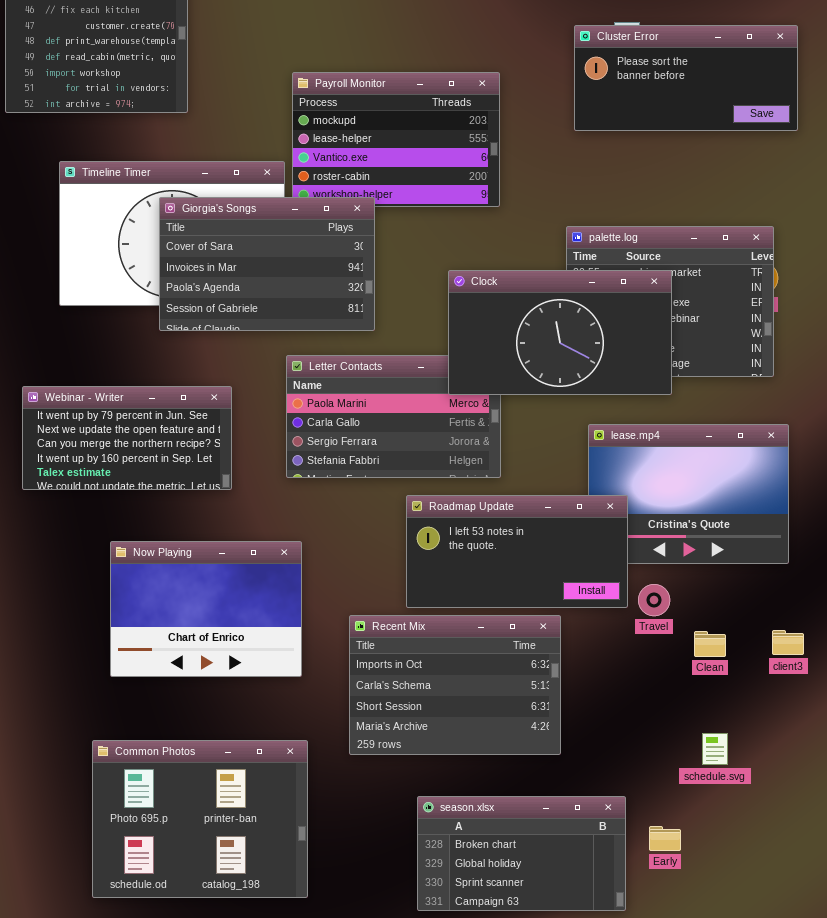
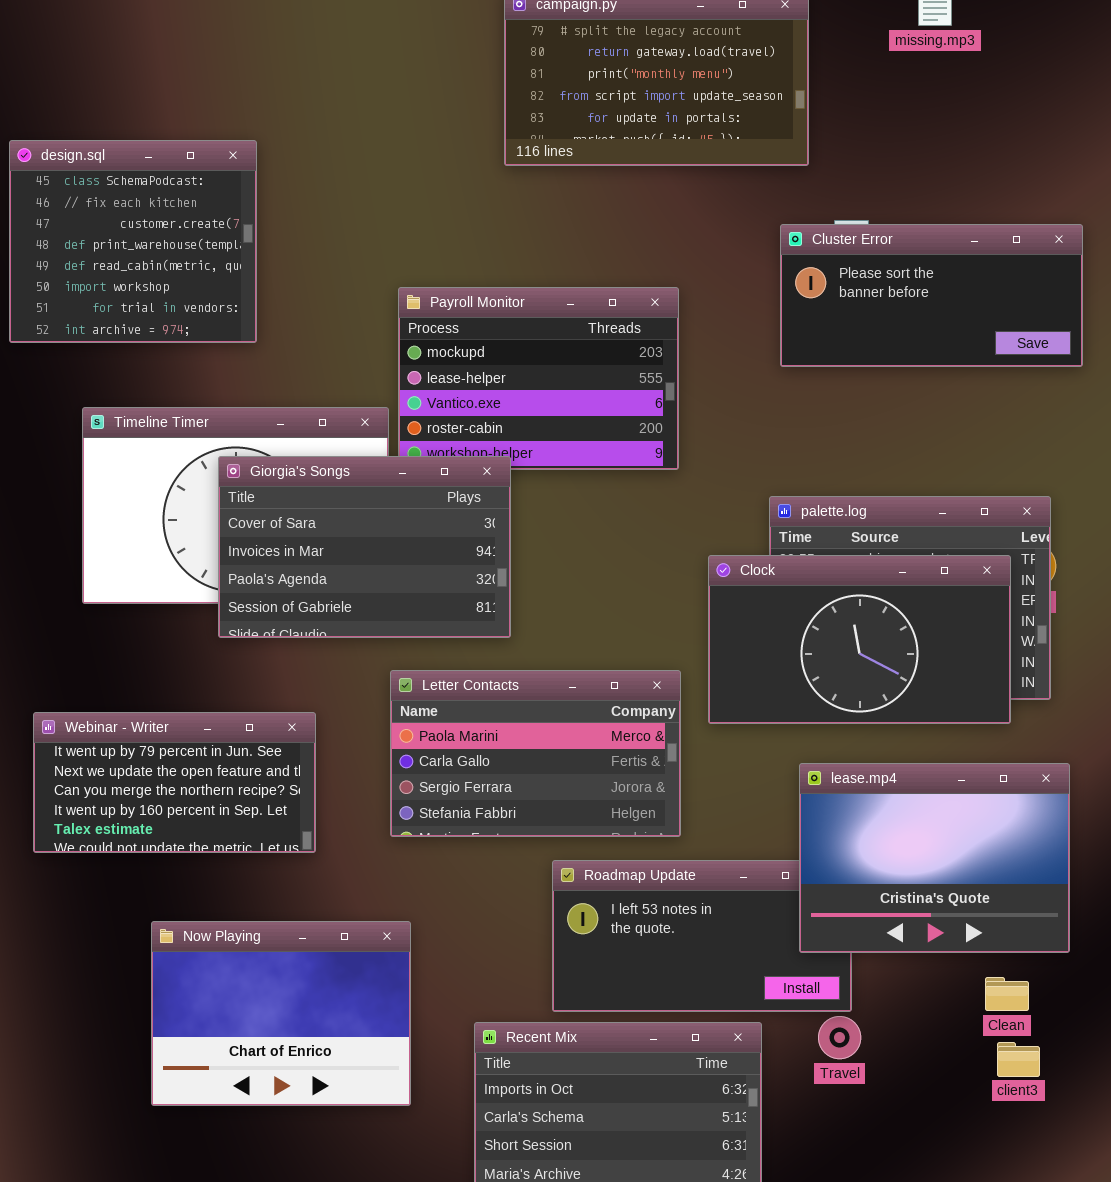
Clock: [448,270,672,395] -> [708,555,1011,724], moved
lease.mp4: [588,424,789,564] -> [799,763,1070,953], raised
Travel: [638,584,670,616] -> [818,1016,861,1059], moved
client3: [772,630,804,655] -> [997,1042,1040,1077], moved
Clean: [694,631,726,657] -> [985,977,1029,1011], moved

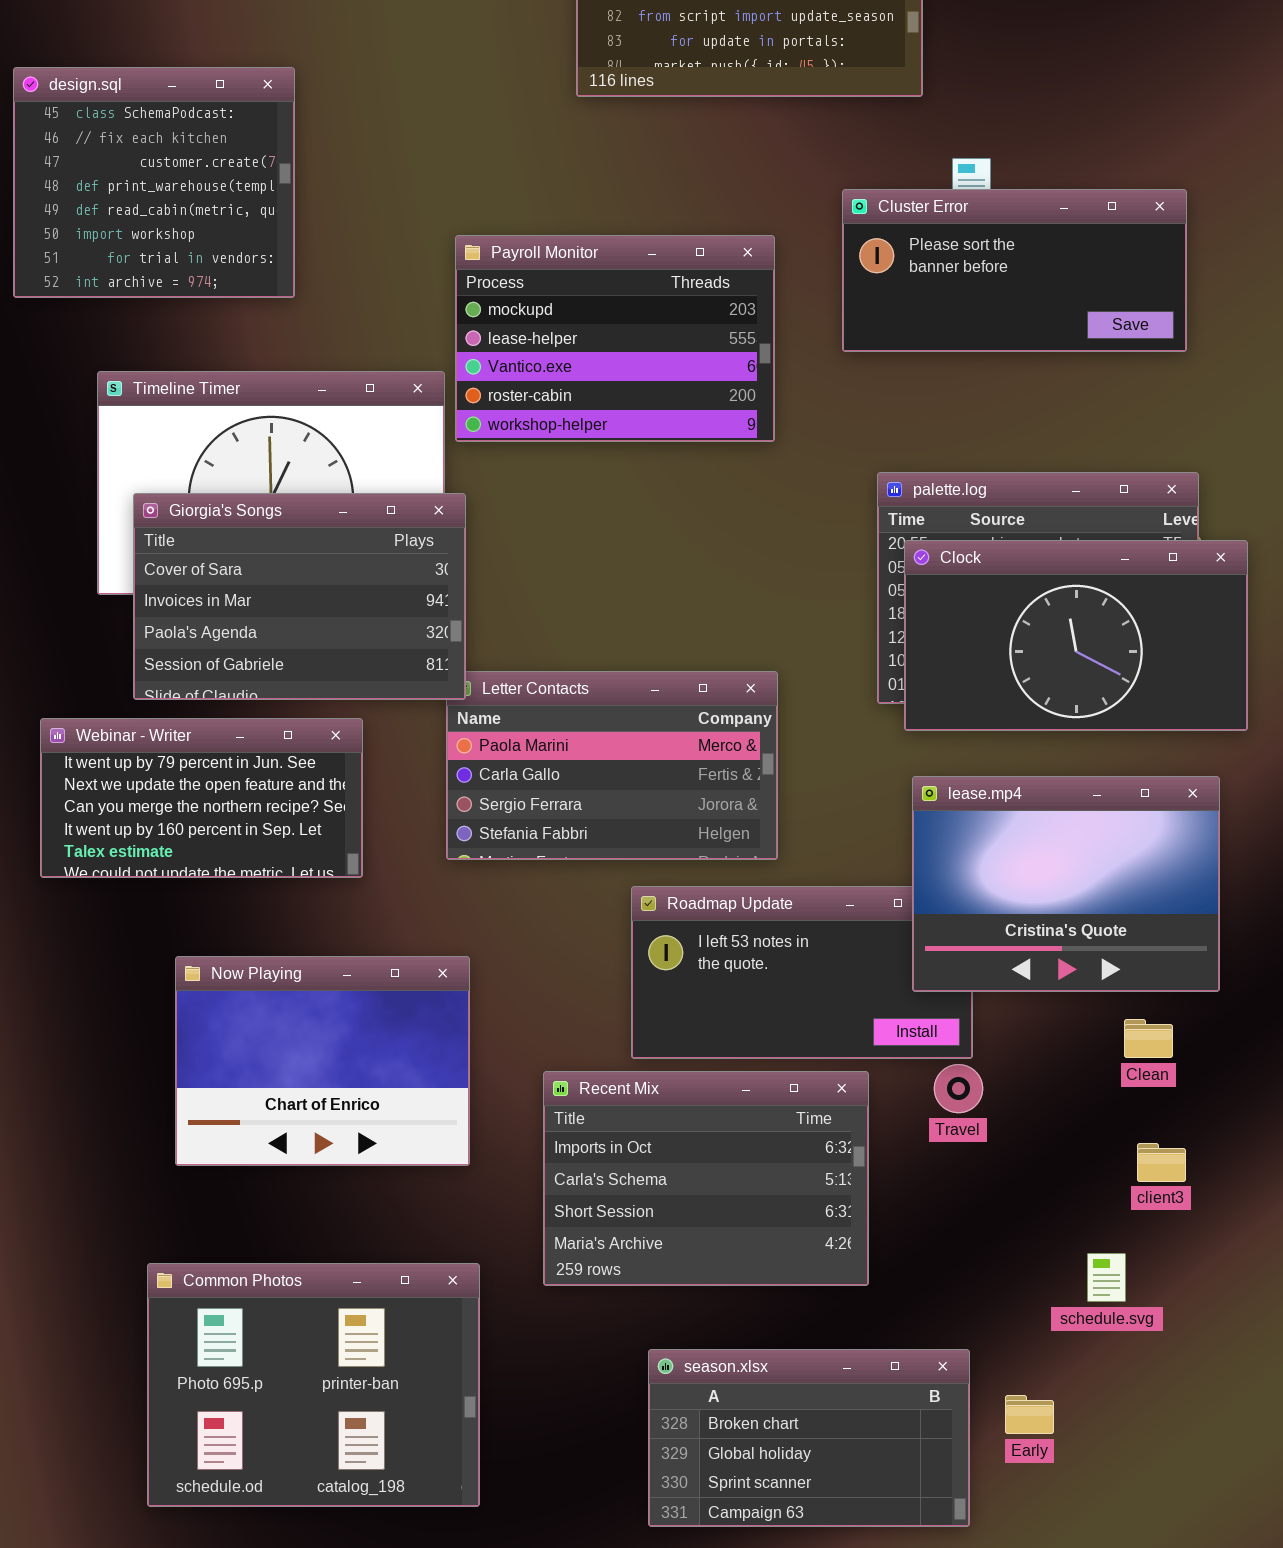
Cluster Error: [780,224,1083,367] -> [842,189,1187,352], moved
Giorgia's Songs: [218,456,511,638] -> [133,493,466,700], moved
Clock: [708,555,1011,724] -> [904,540,1248,731], moved
client3: [997,1042,1040,1077] -> [1137,1143,1186,1182], moved

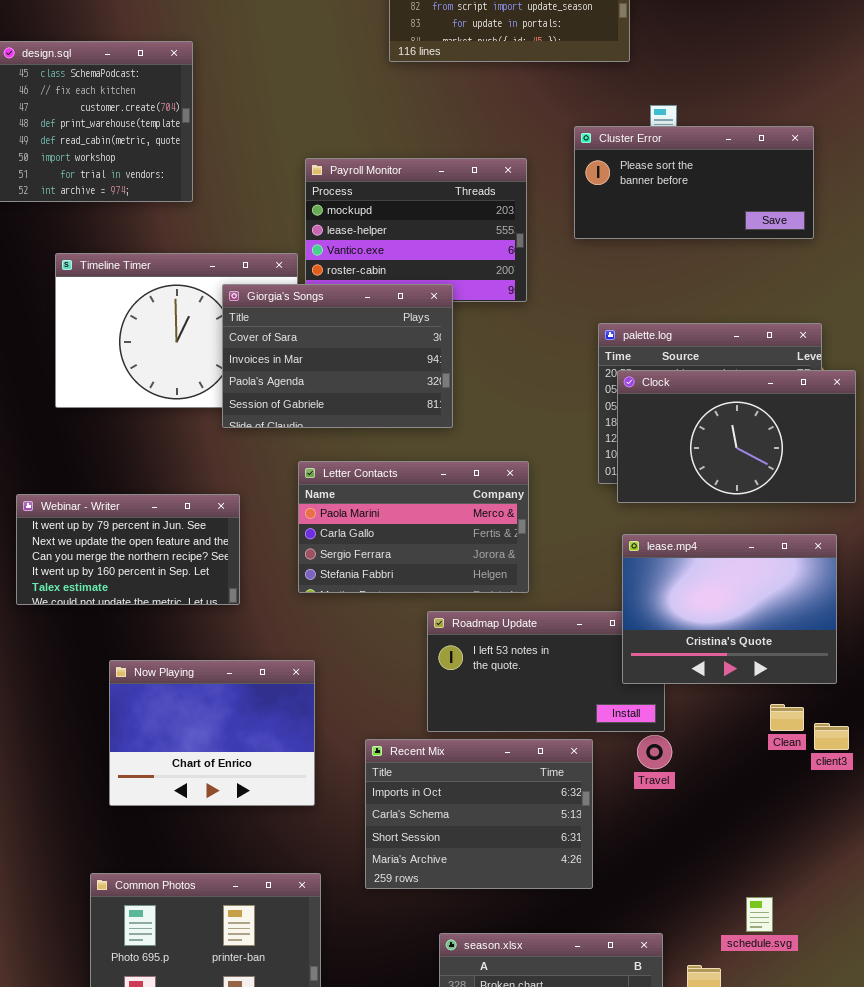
Giorgia's Songs: [133,493,466,700] -> [222,284,453,428], moved
client3: [1137,1143,1186,1182] -> [814,723,849,750], moved
schedule.svg: [1087,1253,1126,1302] -> [746,897,773,932], moved

